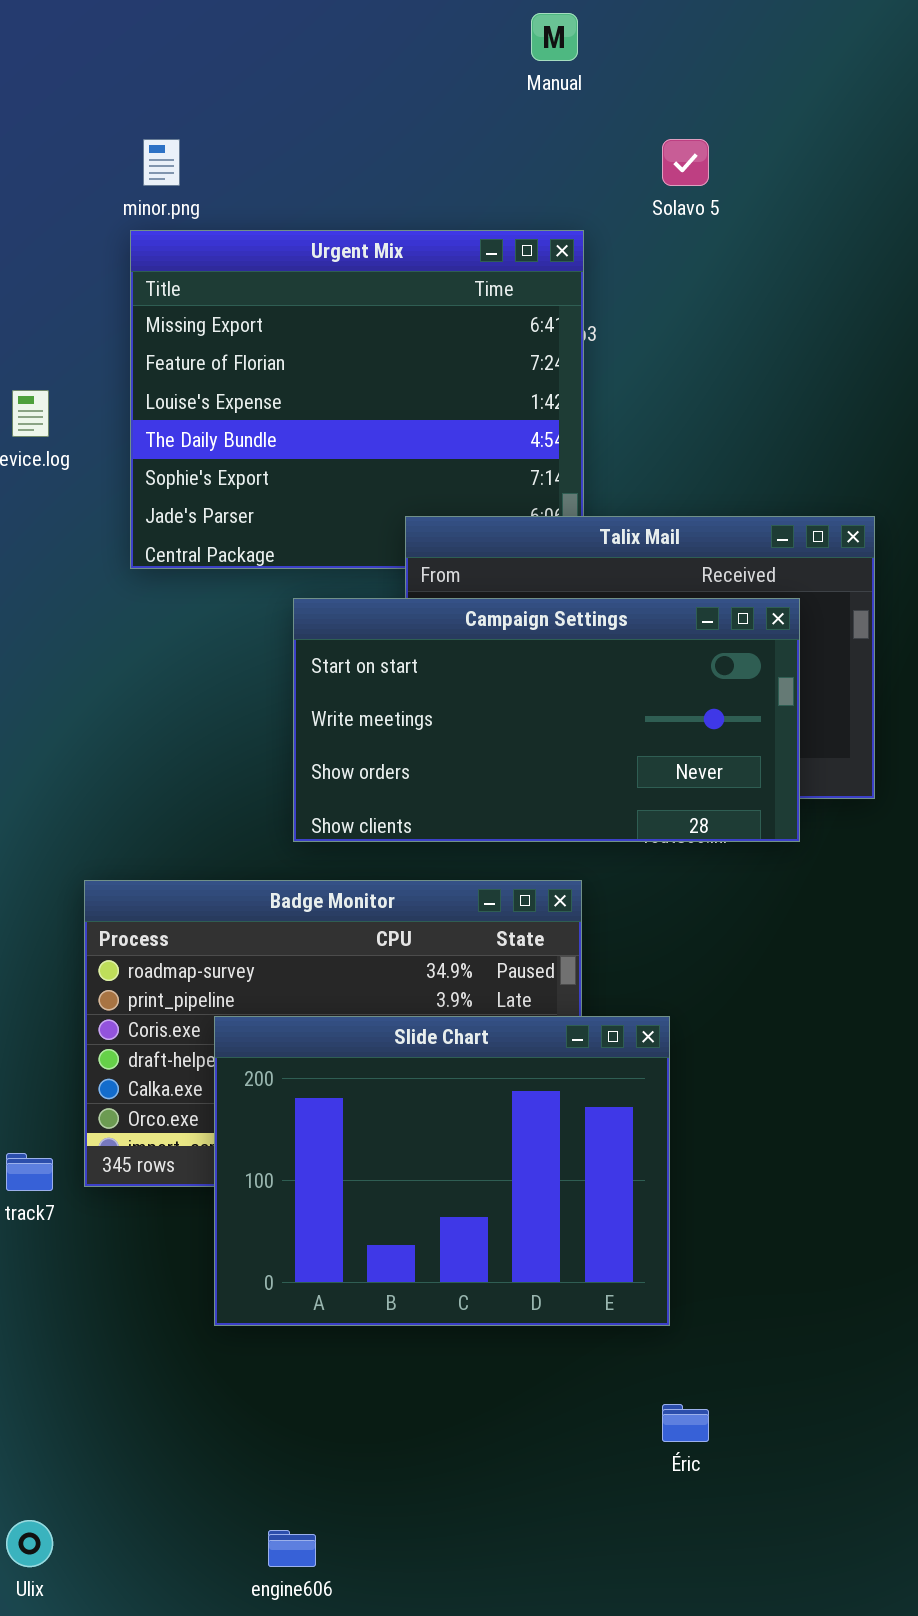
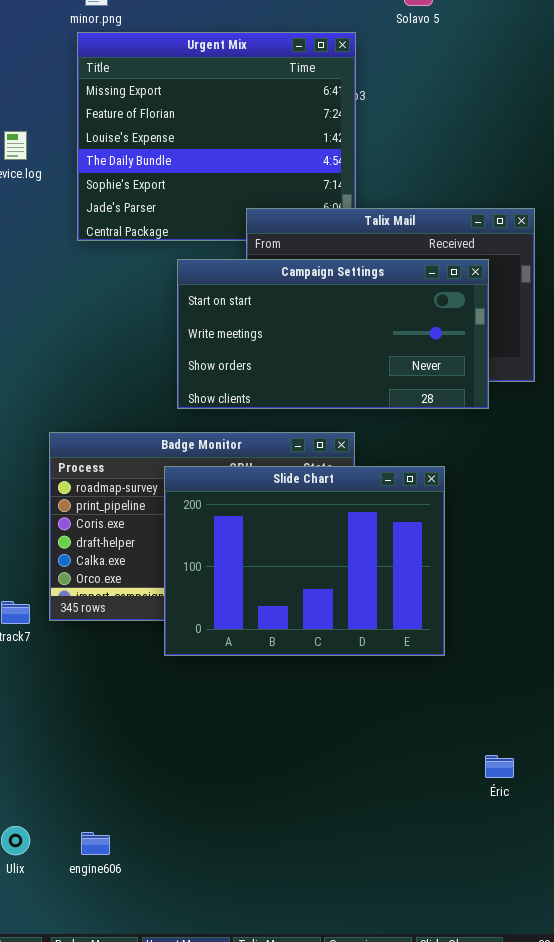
Slide Chart: [214,1016,670,1326] -> [164,466,445,656], moved
Éric: [662,1404,709,1442] -> [485,755,514,778], moved
engine606: [268,1530,316,1567] -> [81,832,110,855], moved

